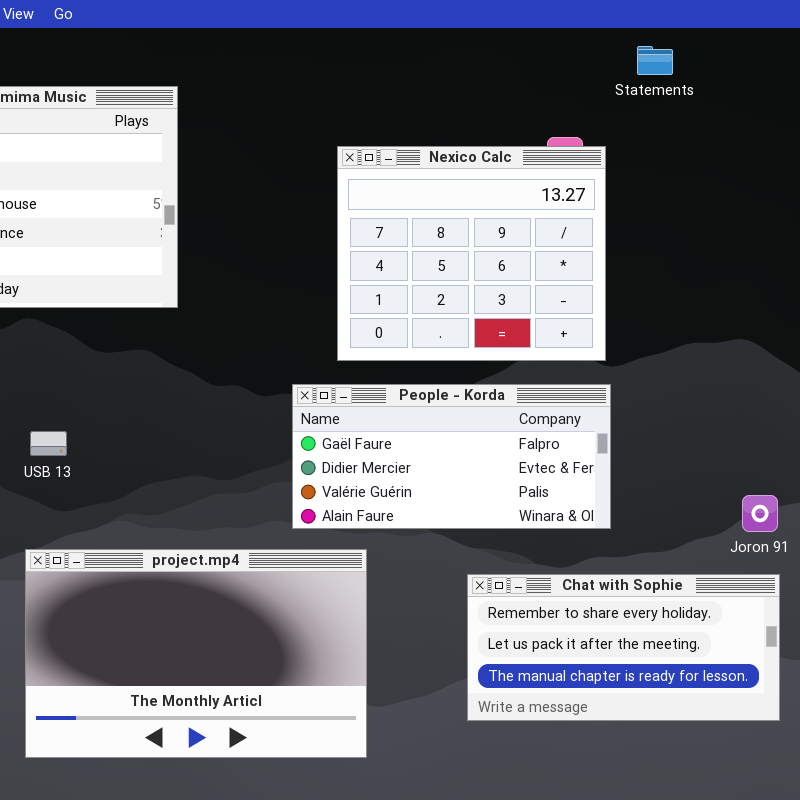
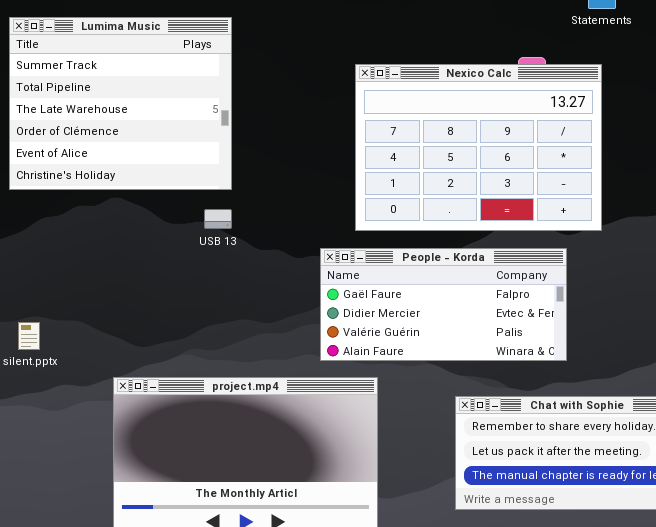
Nexico Calc: [337,146,606,361] -> [355,64,602,231], resized
USB 13: [30,431,67,456] -> [204,209,232,229], moved

